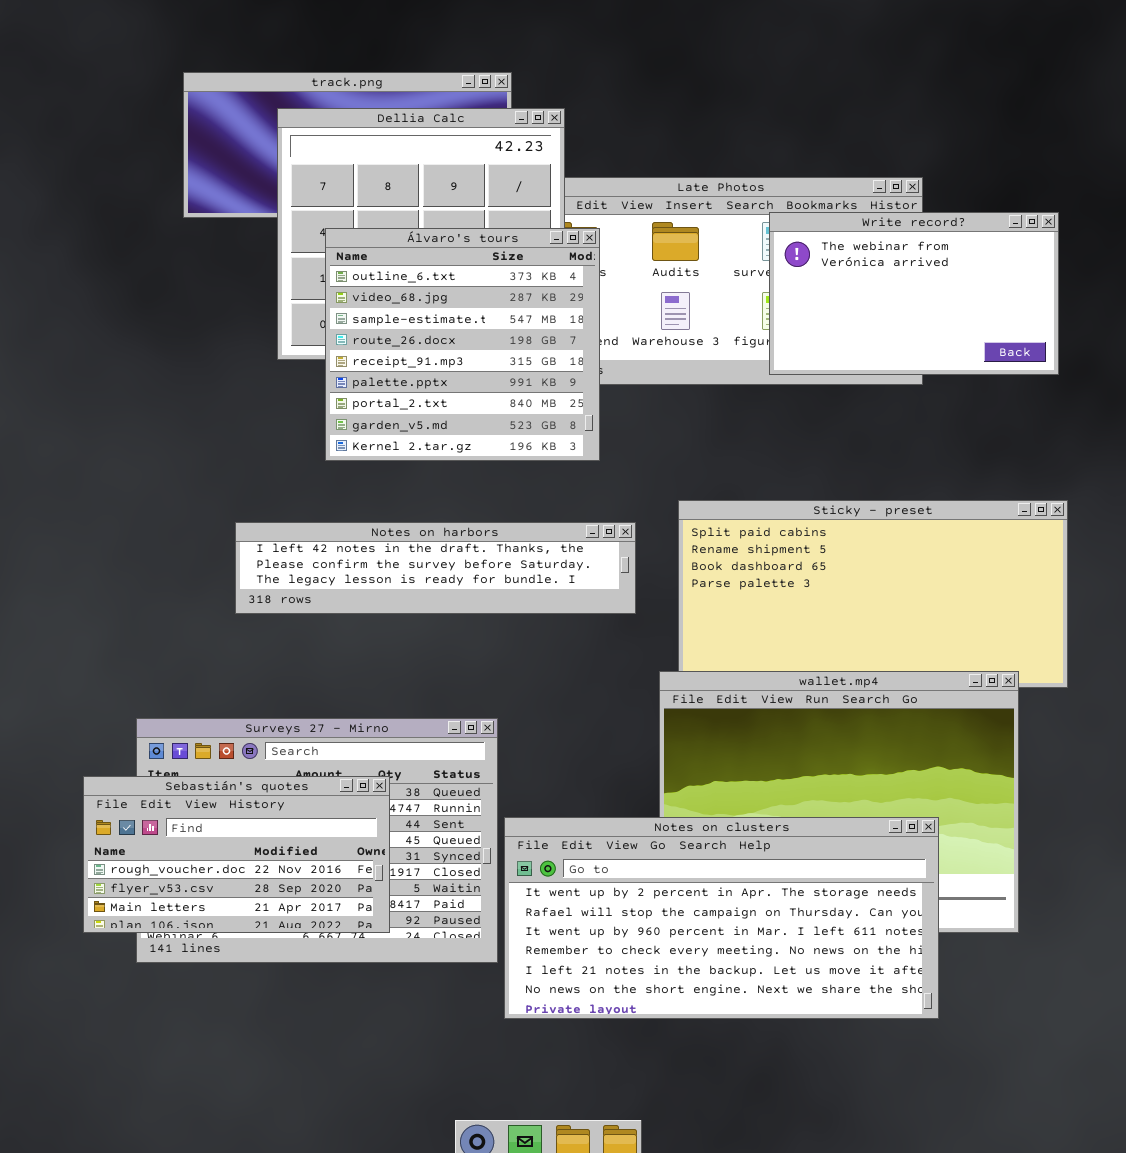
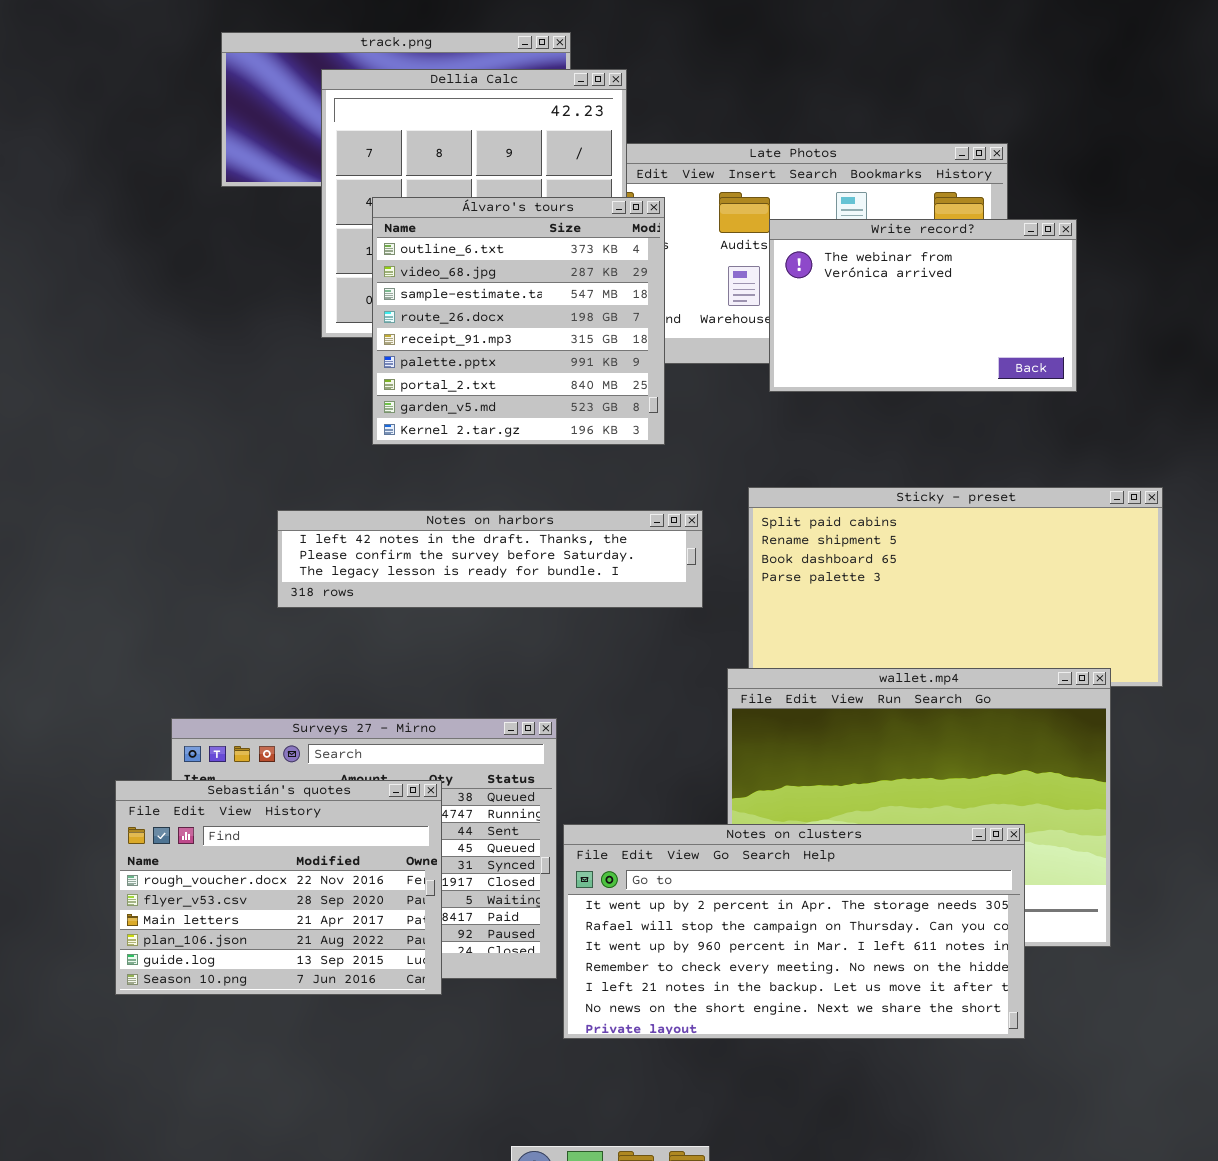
Write record?: [769,212,1059,375] -> [769,219,1077,392], moved
Sebastián's quotes: [83,776,390,933] -> [115,780,442,995], resized

